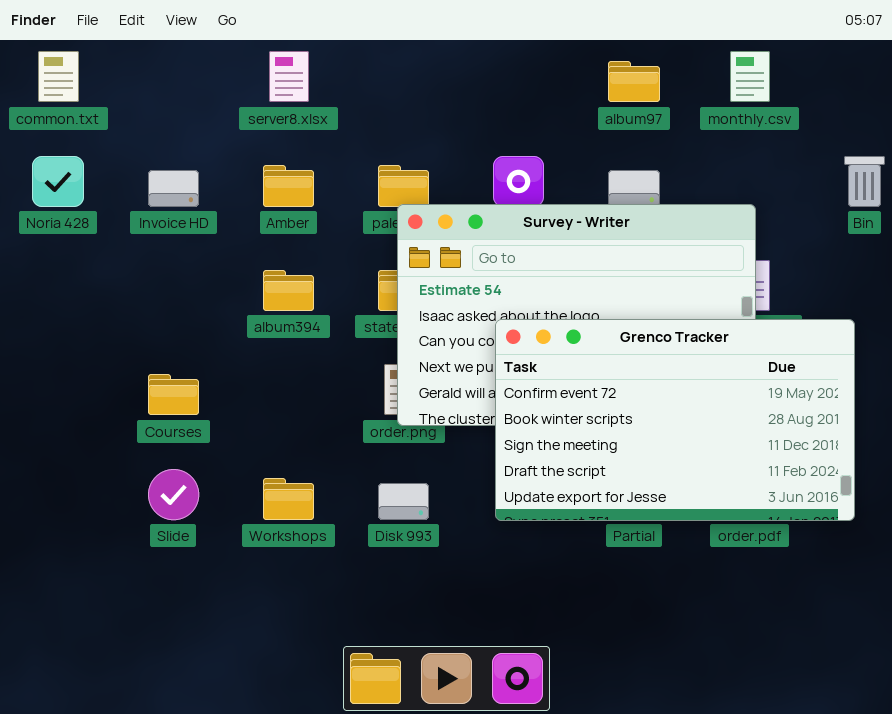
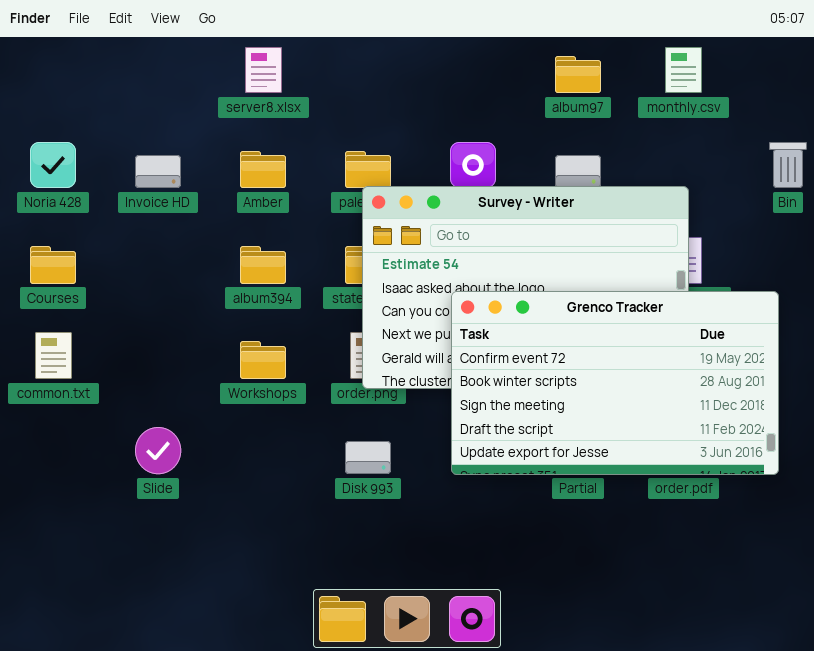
common.txt: [38,51,79,102] -> [35,332,72,379], moved
Courses: [148,374,199,415] -> [30,246,76,284], moved
Workshops: [263,478,314,520] -> [240,341,286,379], moved

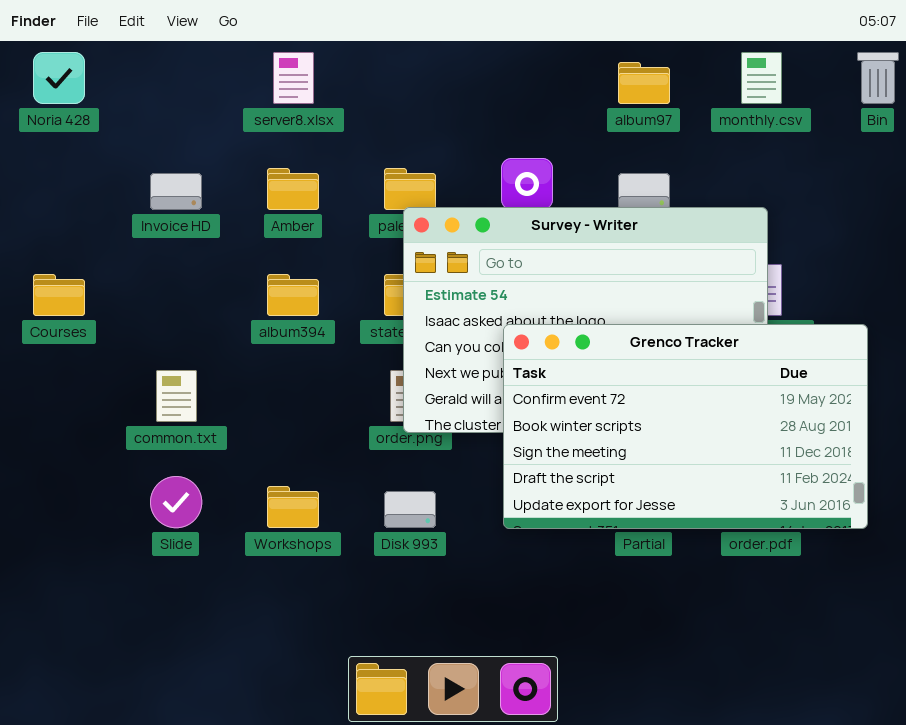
Noria 428: [30,142,76,188] -> [33,52,85,104], moved
Bin: [769,142,807,188] -> [857,52,899,104], moved
common.txt: [35,332,72,379] -> [156,370,197,422], moved
Workshops: [240,341,286,379] -> [267,486,319,528], moved

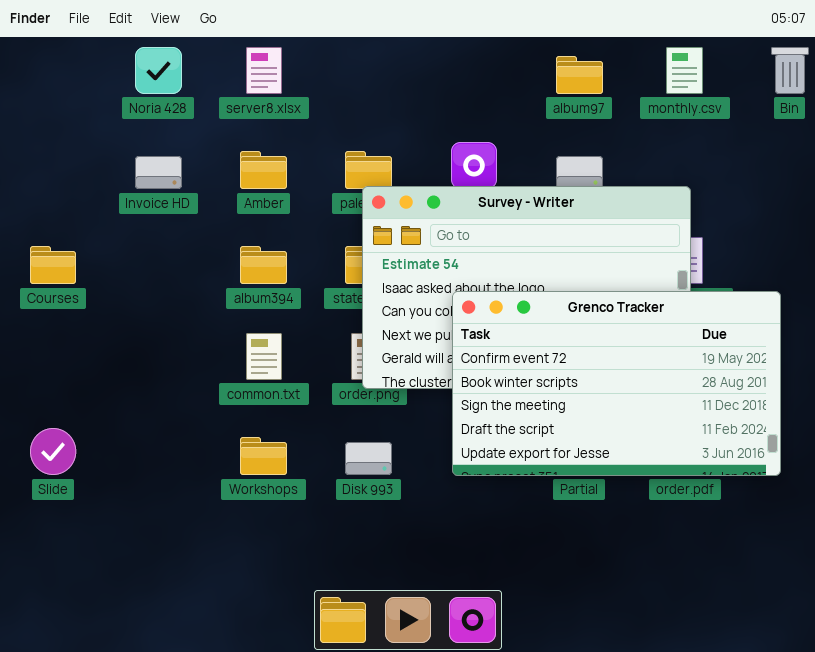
Noria 428: [33,52,85,104] -> [135,47,182,94], moved
common.txt: [156,370,197,422] -> [246,333,282,380], moved
Slide: [150,476,202,528] -> [30,428,76,475], moved

